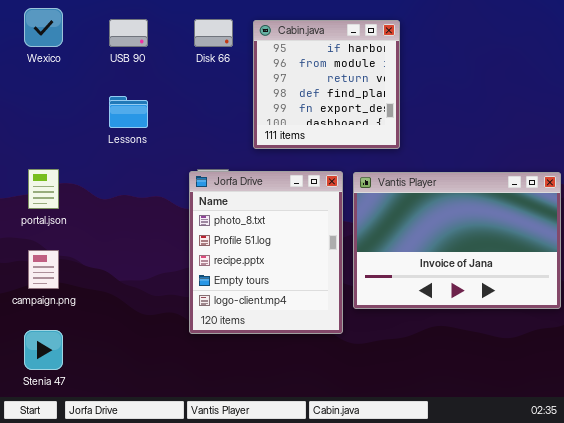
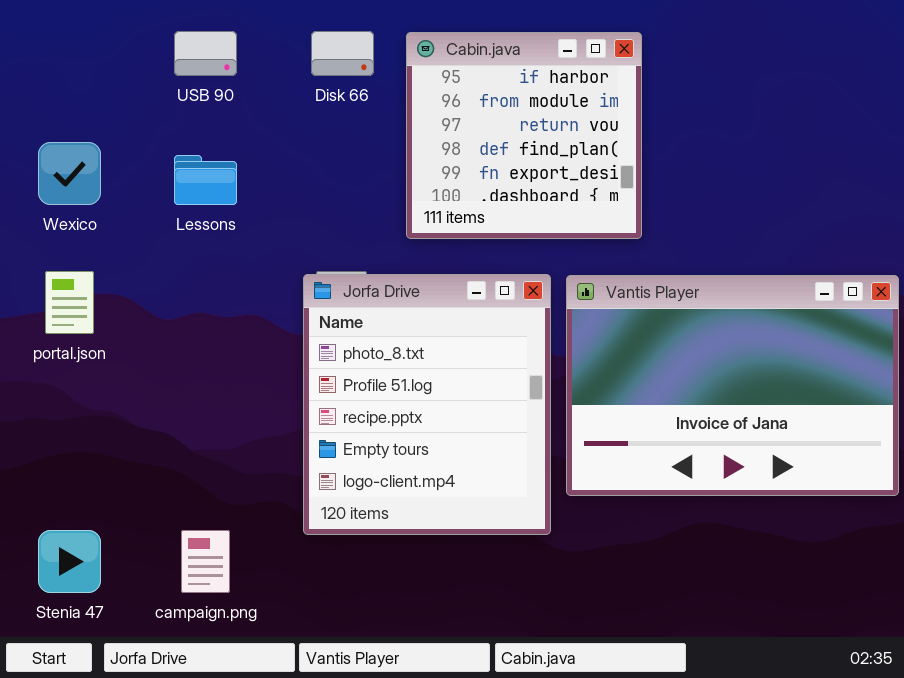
Wexico: [24,8,63,47] -> [38,142,101,205], moved
campaign.png: [28,250,59,289] -> [181,530,230,593], moved

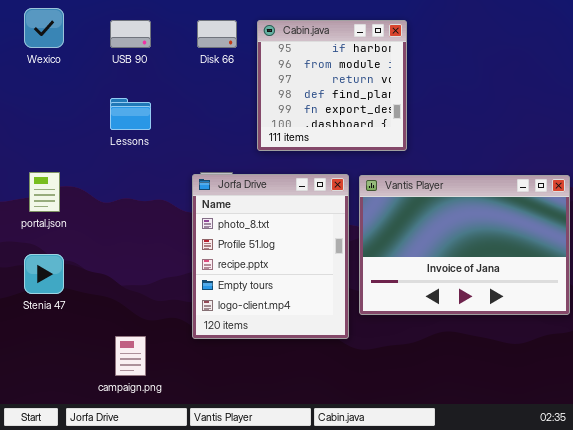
Wexico: [38,142,101,205] -> [24,8,64,48], moved
Stenia 47: [38,530,101,593] -> [24,254,64,294], moved

